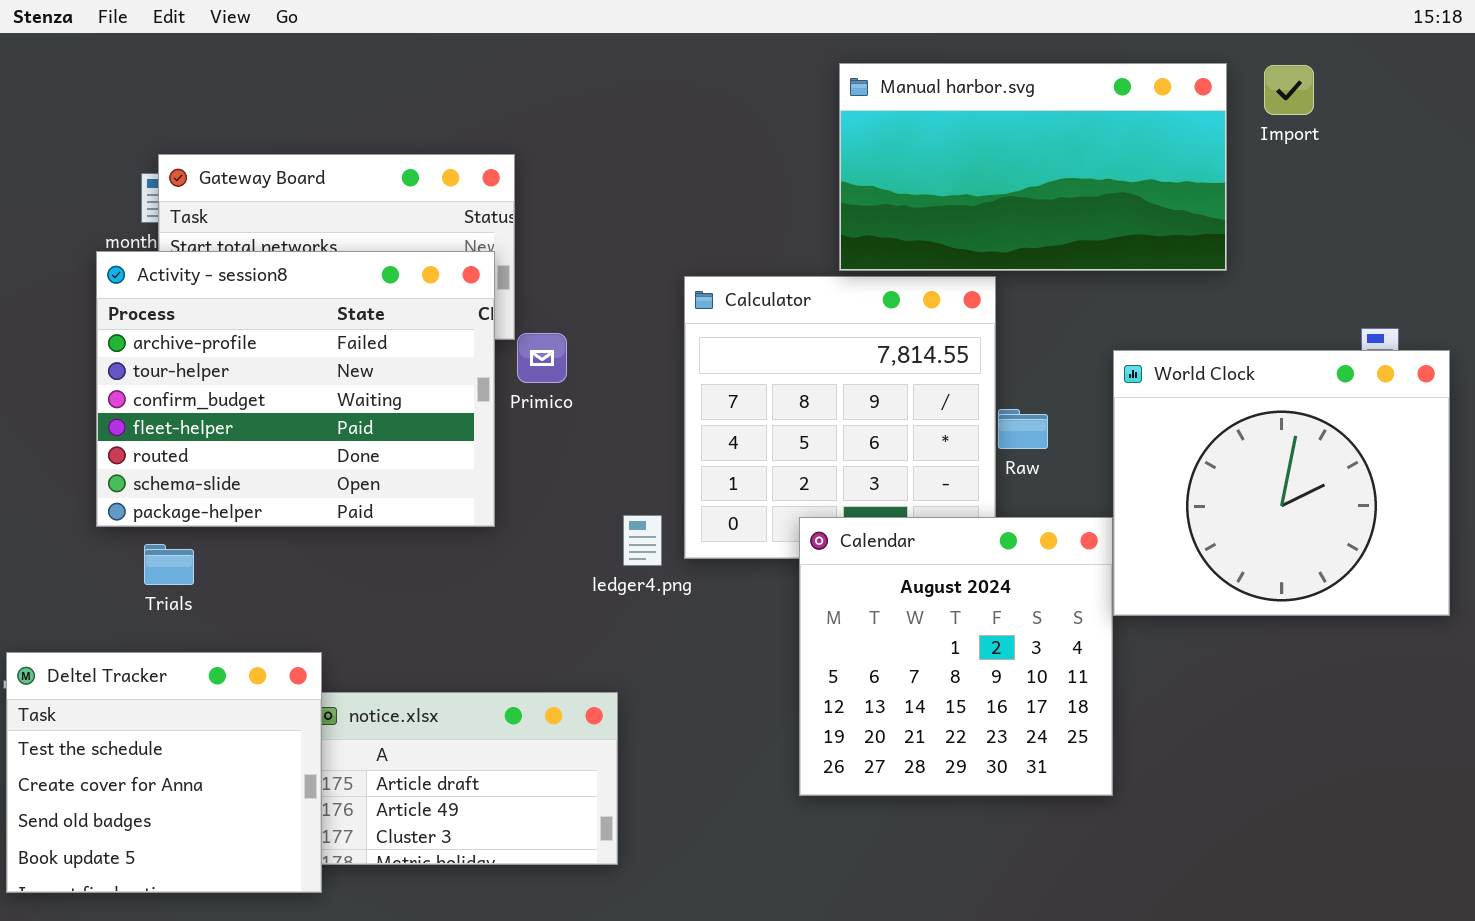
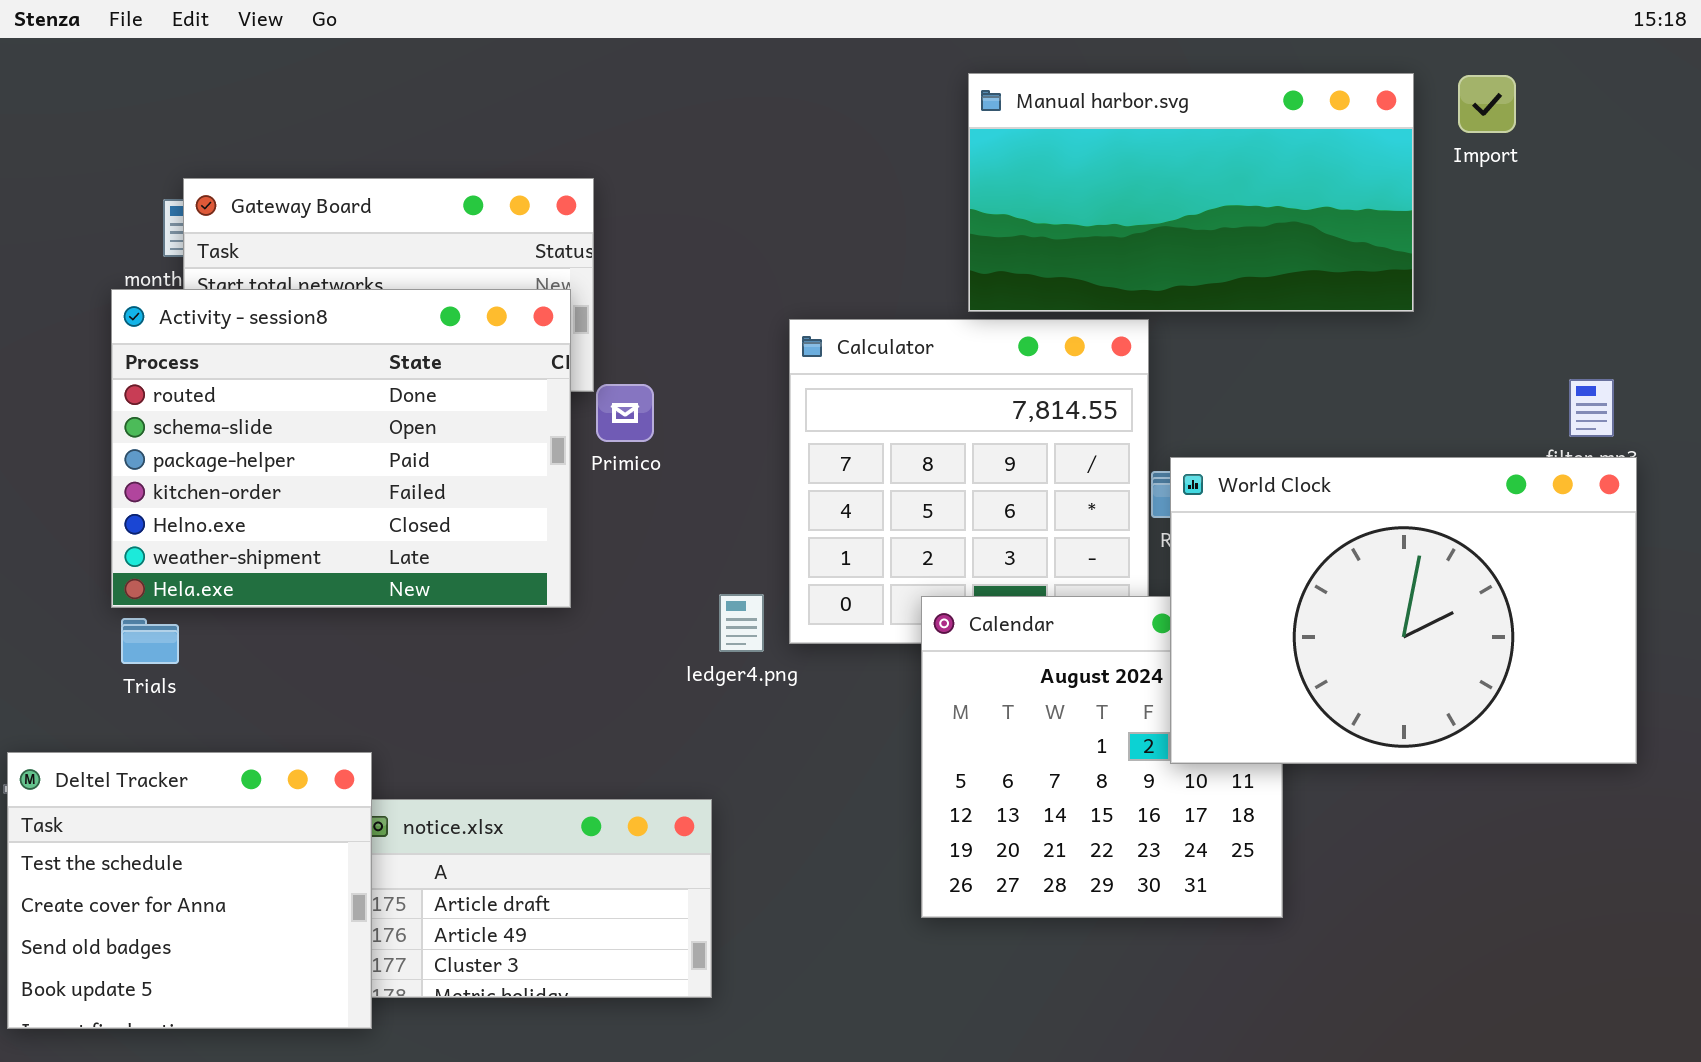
Activity - session8: [96,251,495,527] -> [111,289,571,608], scrolled down 4 rows
World Clock: [1113,350,1450,616] -> [1170,457,1637,764], moved, resized
Trials: [144,544,194,585] -> [121,618,179,664], moved

